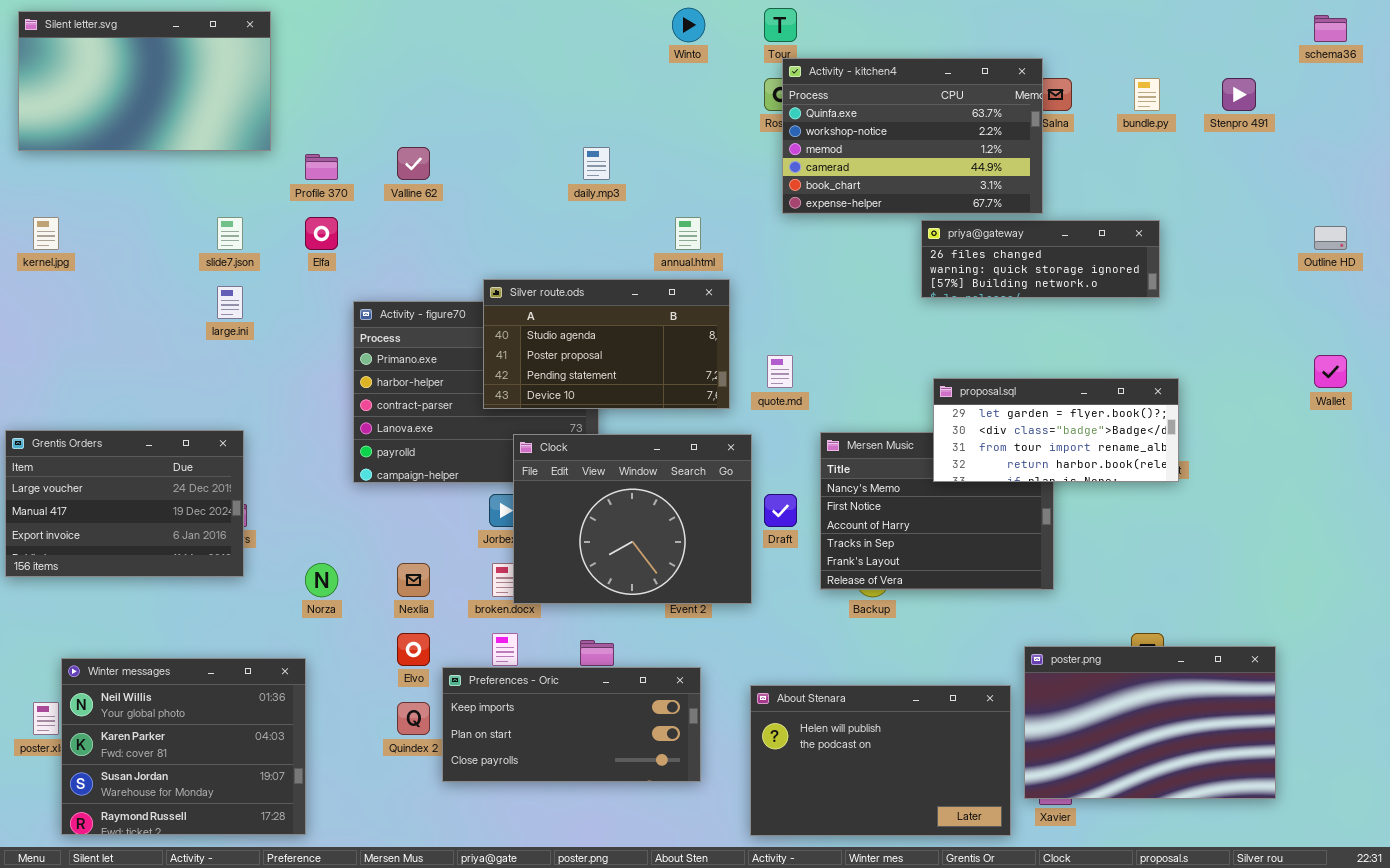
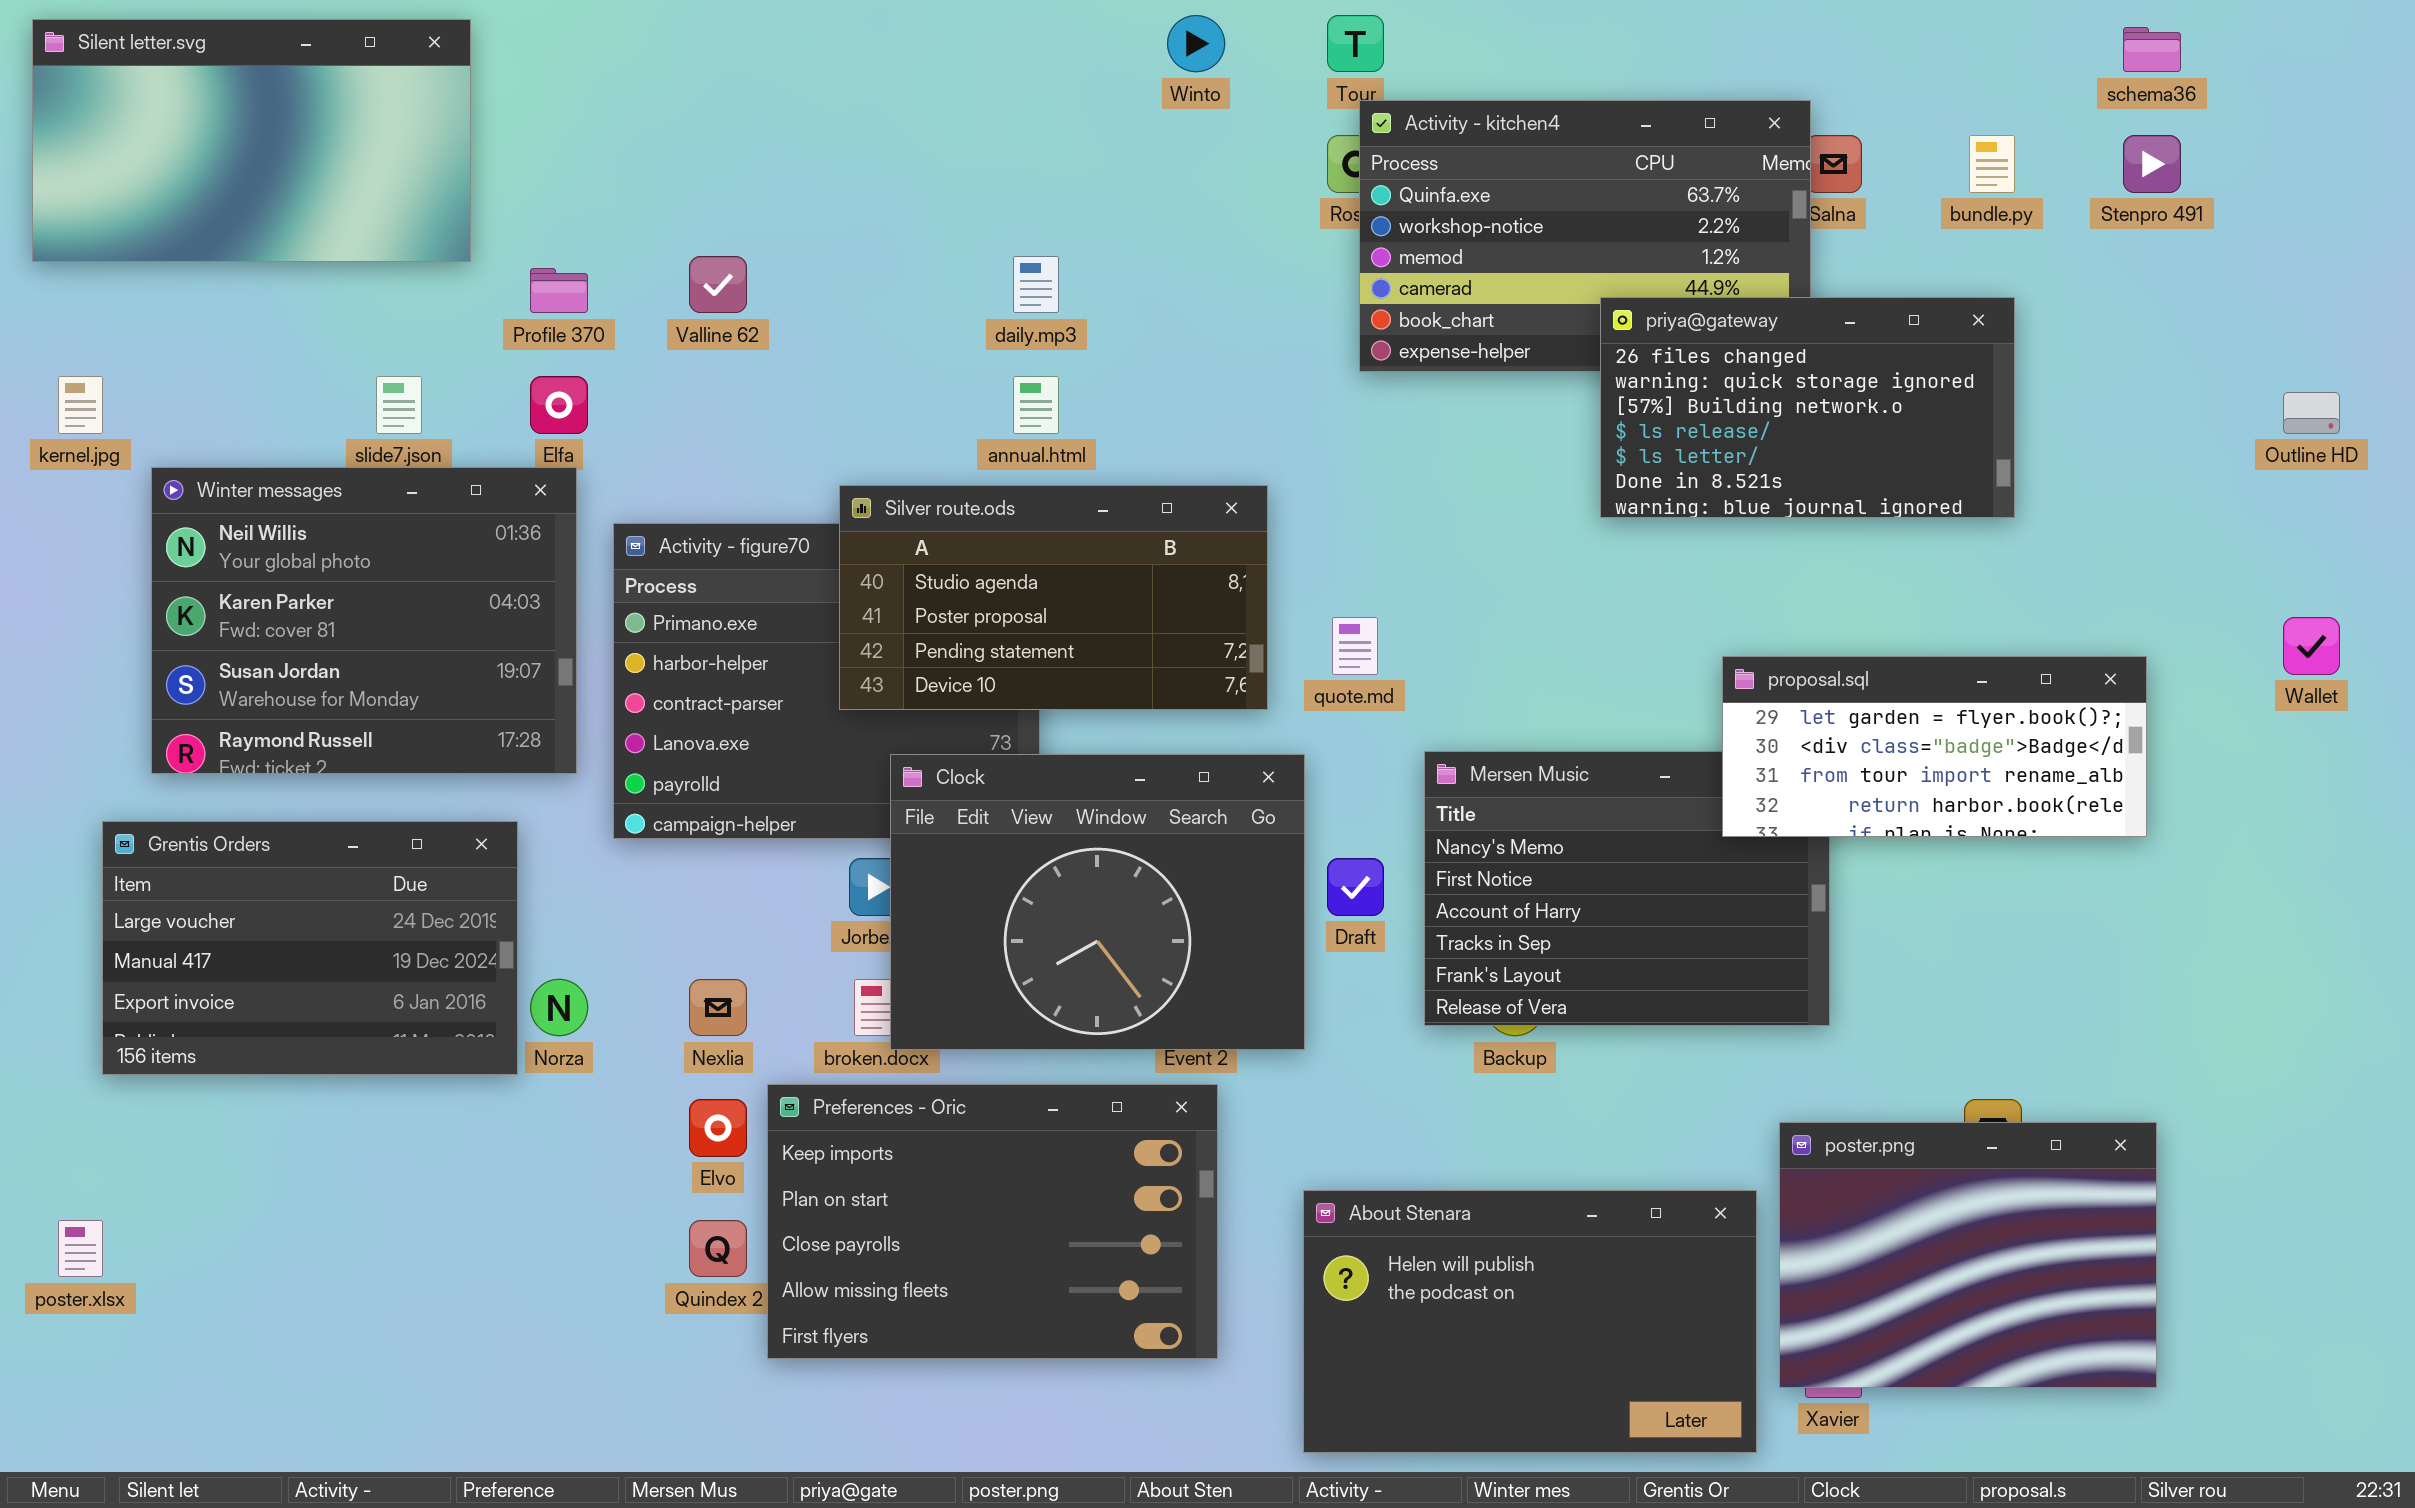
schema36: [1314,15,1347,42] -> [2123,27,2181,72], moved
annual.html: [675,217,701,250] -> [1013,376,1059,434], moved
priya@gateway: [921,220,1160,298] -> [1600,297,2015,518], resized
proposal.sql: [933,378,1179,482] -> [1722,656,2147,837], moved
Grentis Orders: [5,430,244,577] -> [102,821,518,1075], moved
poster.png: [1024,646,1276,799] -> [1779,1122,2157,1388], resized
Winter messages: [61,658,306,835] -> [151,467,577,774], moved
Preferences - Oric: [442,667,701,782] -> [767,1084,1218,1359], resized

